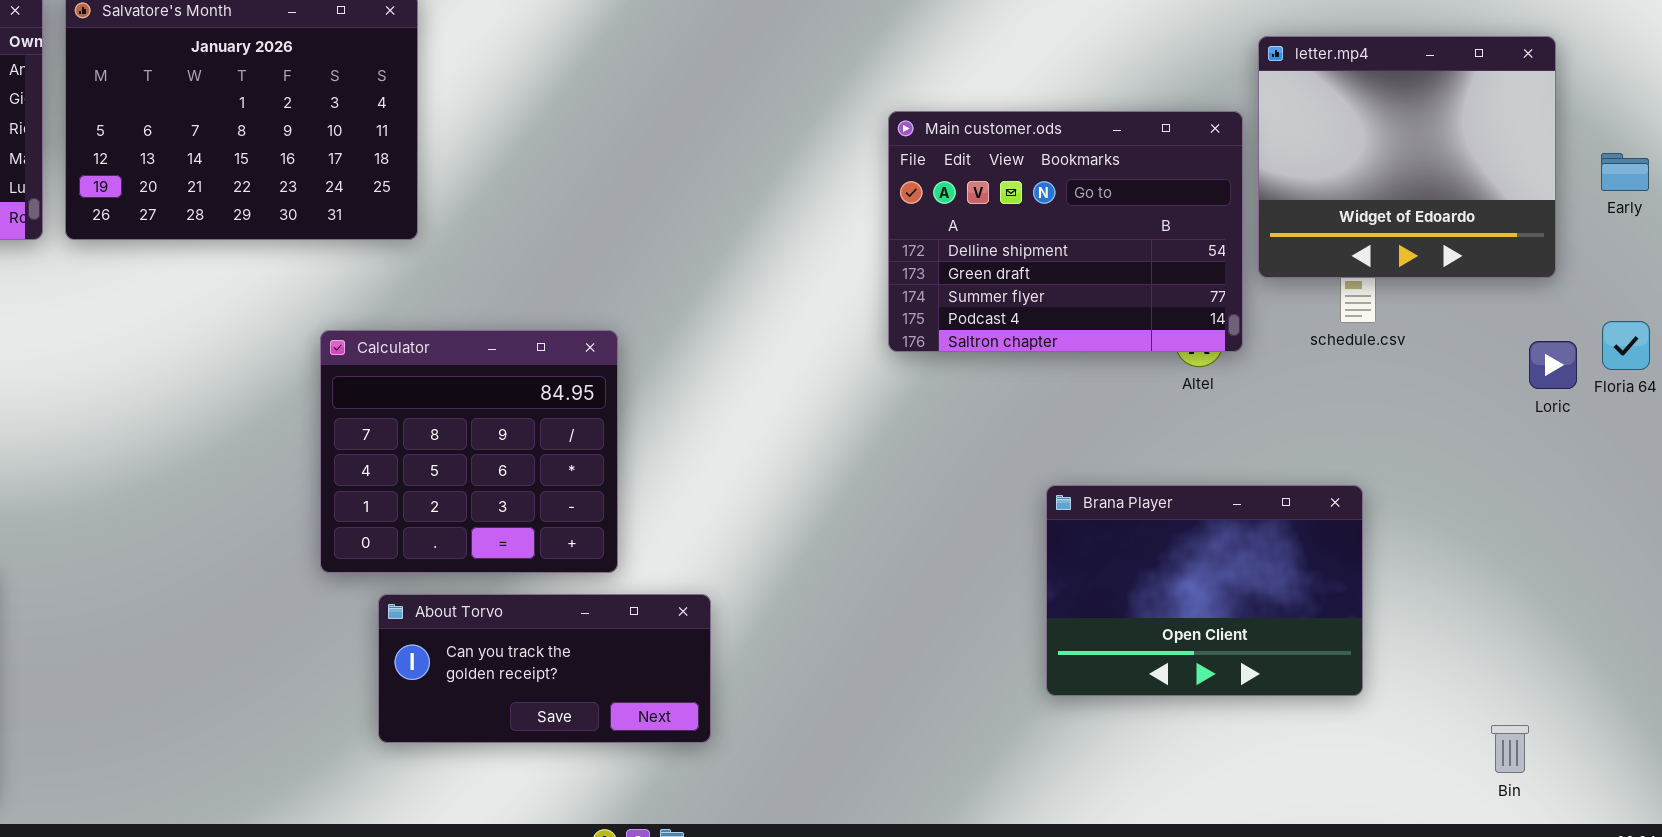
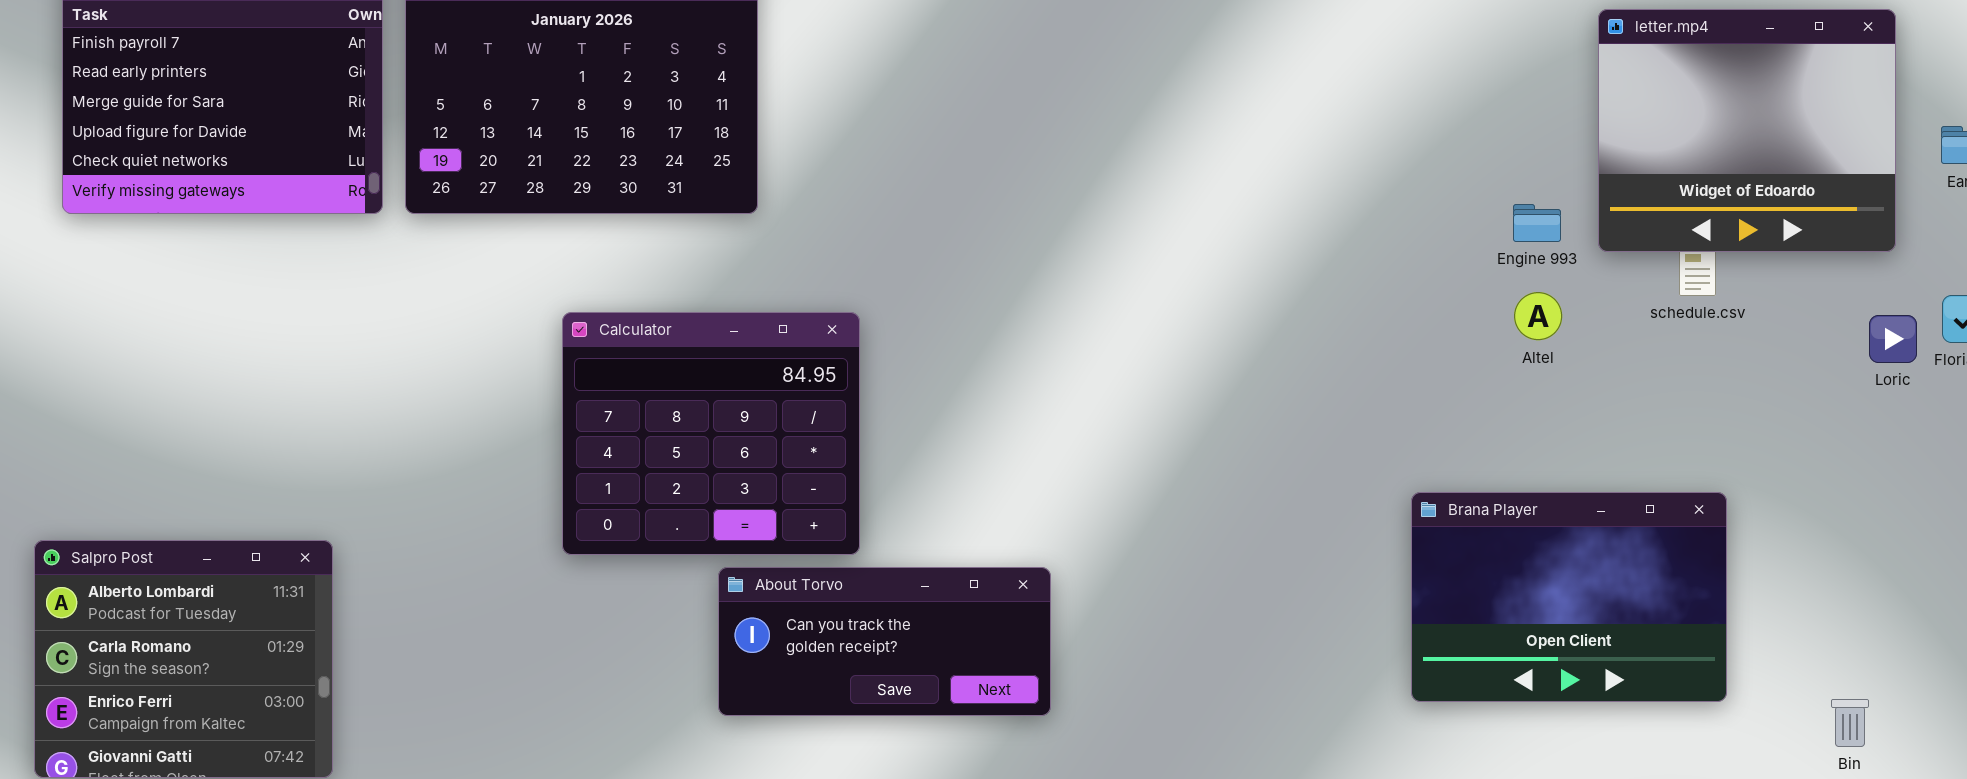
Main customer.ods: [888,111,1243,352] -> none, closed
Calculator: [320,330,618,573] -> [562,312,860,555], moved
Brana Player: [1046,485,1363,696] -> [1411,492,1727,702], moved

